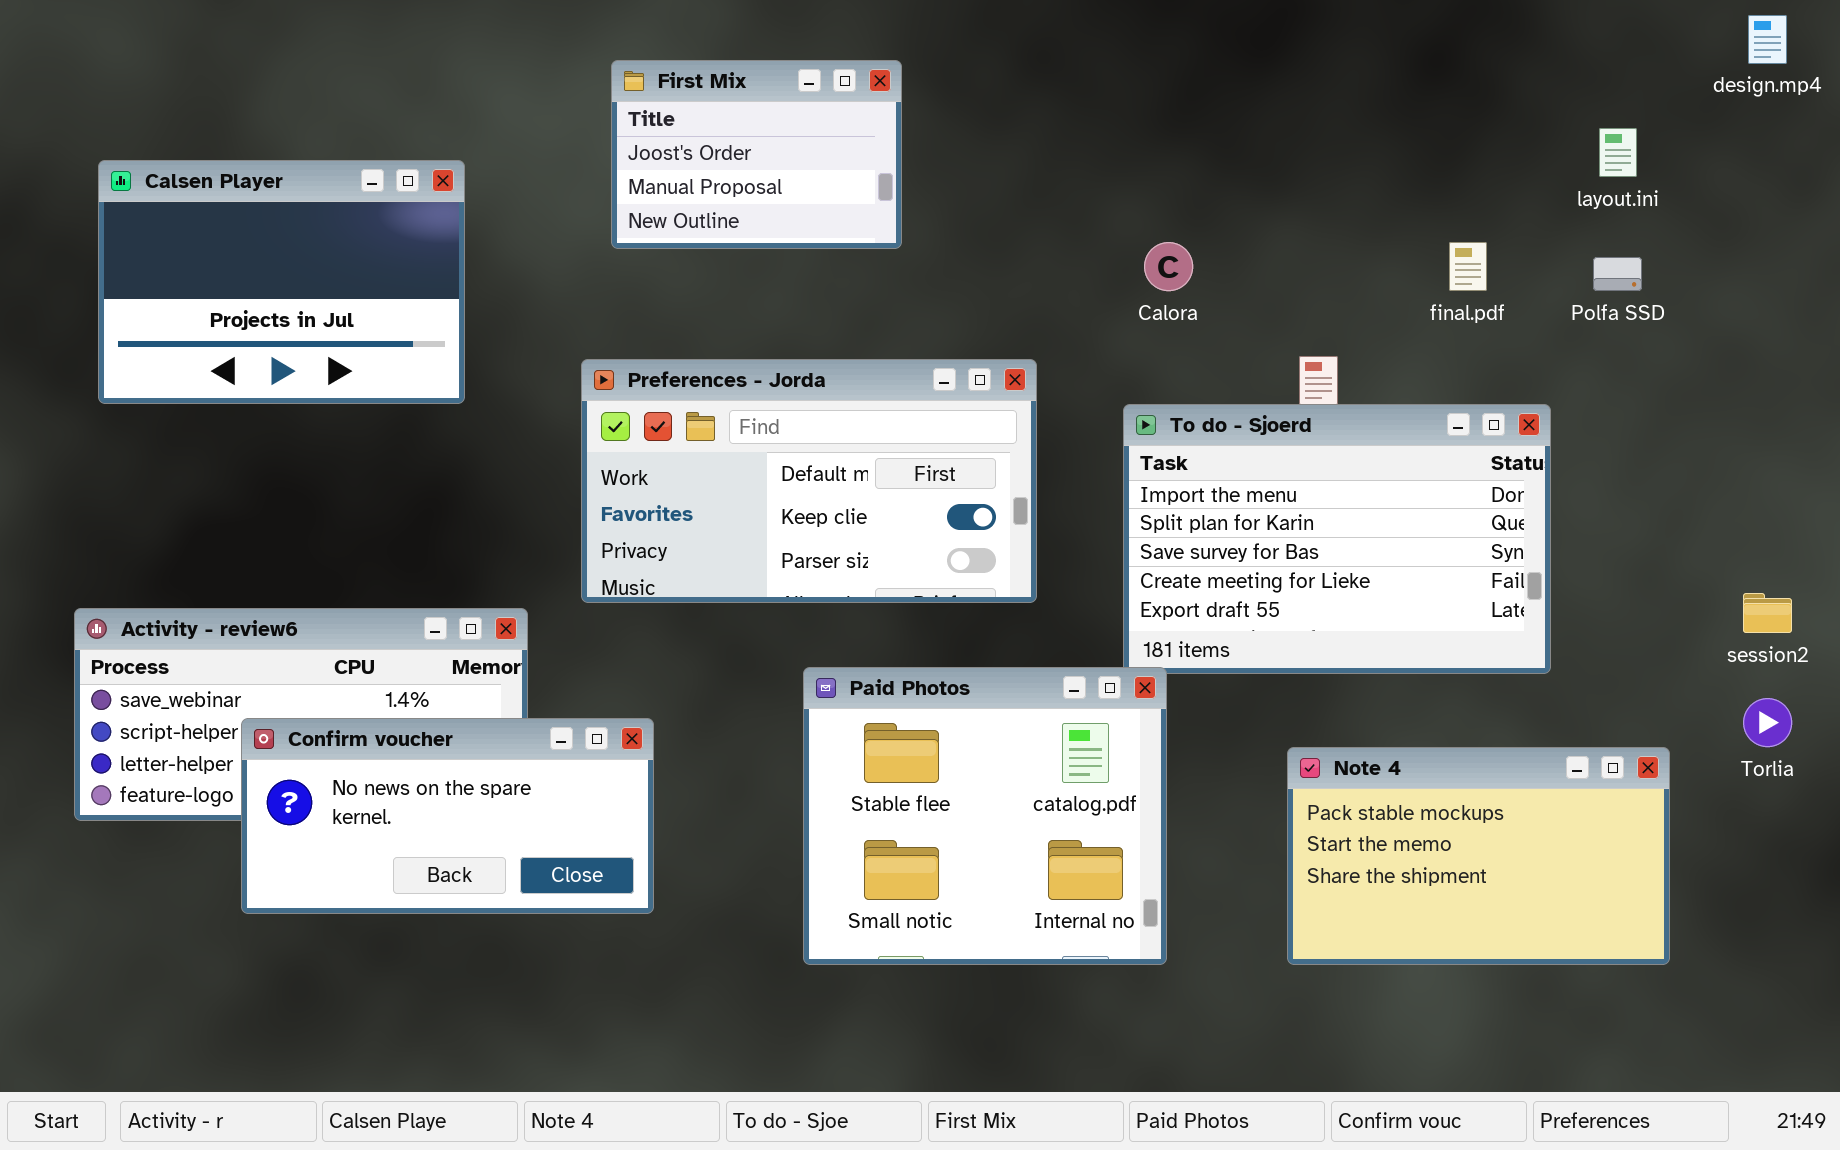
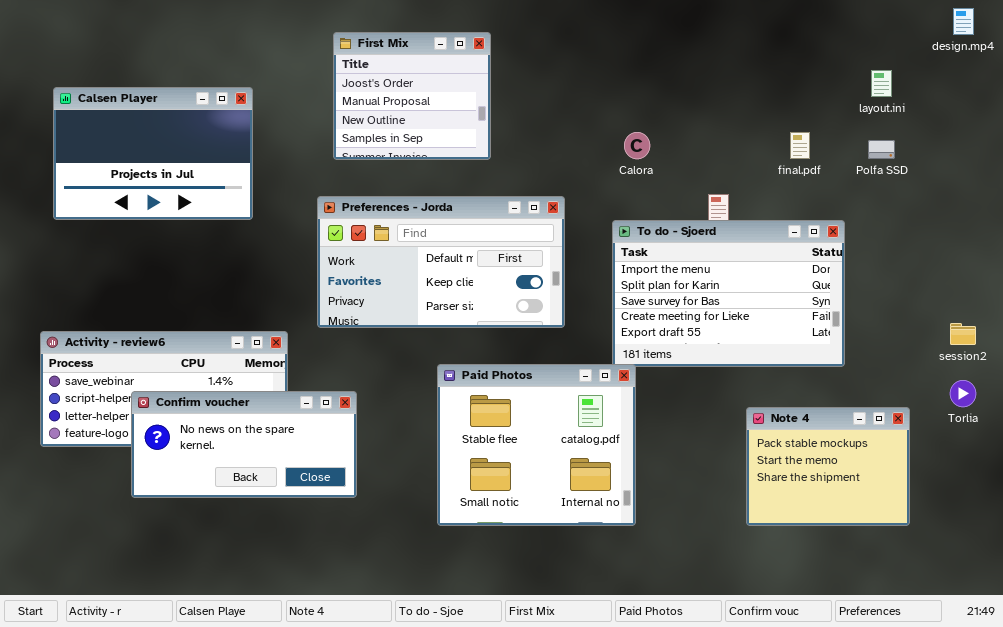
First Mix: [611,60,902,249] -> [333,32,491,160], resized
Note 4: [1287,747,1670,965] -> [746,407,910,526], resized

